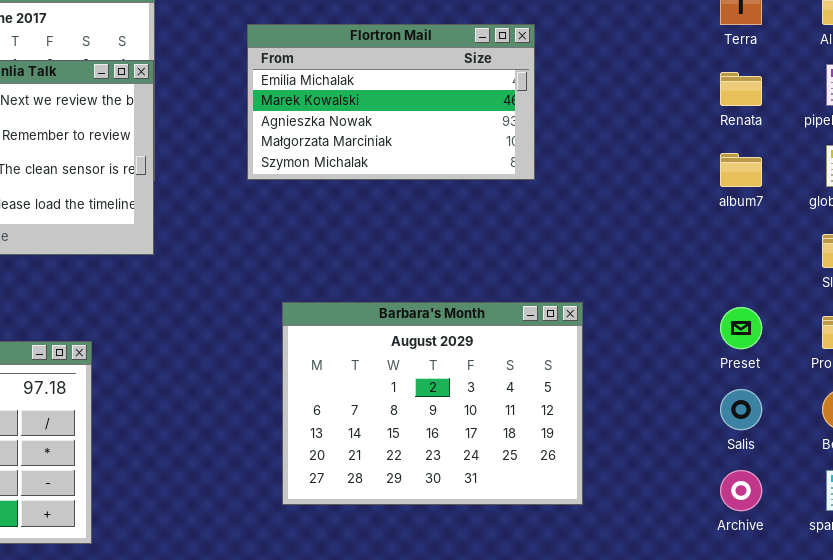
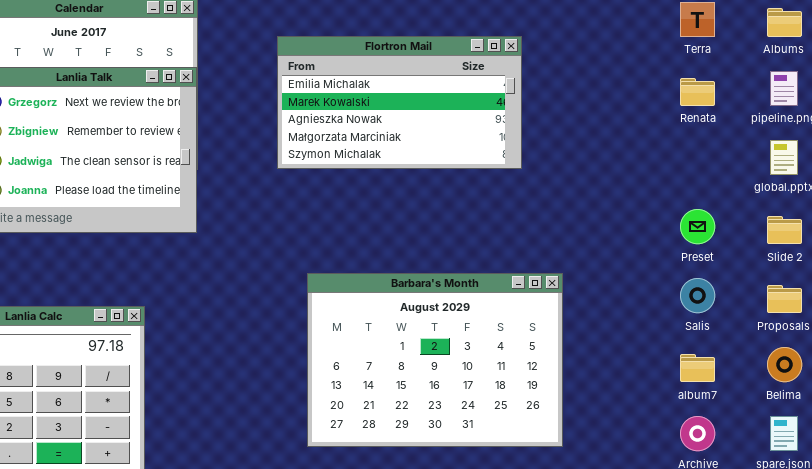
album7: [720,153,762,187] -> [680,354,715,382], moved
Preset: [720,307,762,349] -> [680,209,715,244], moved
Salis: [720,389,762,430] -> [680,278,715,313], moved

